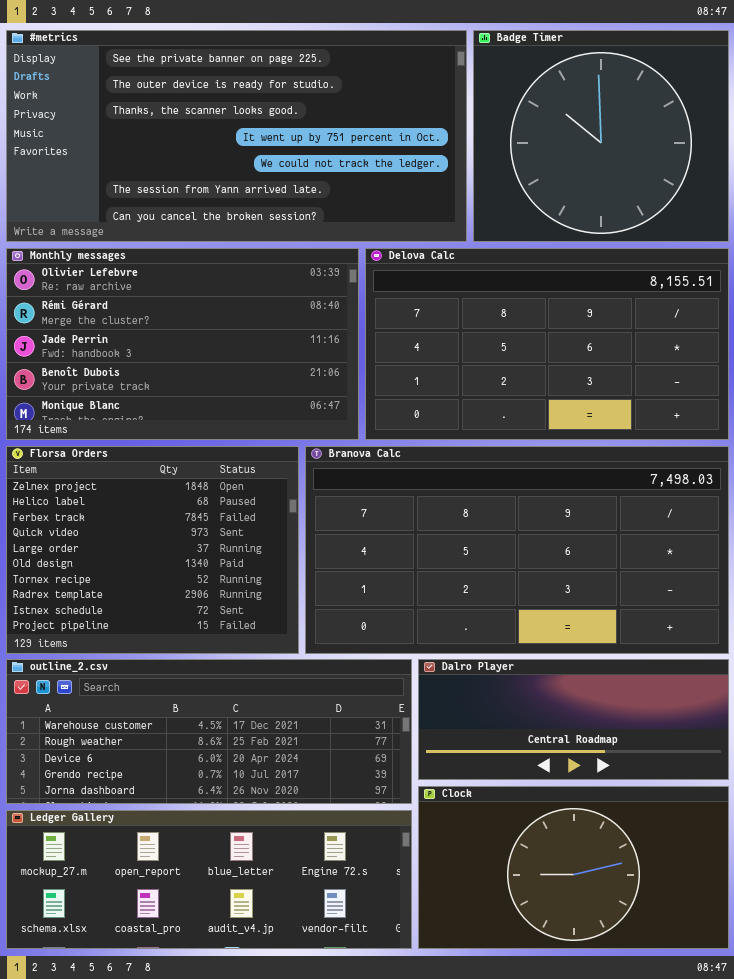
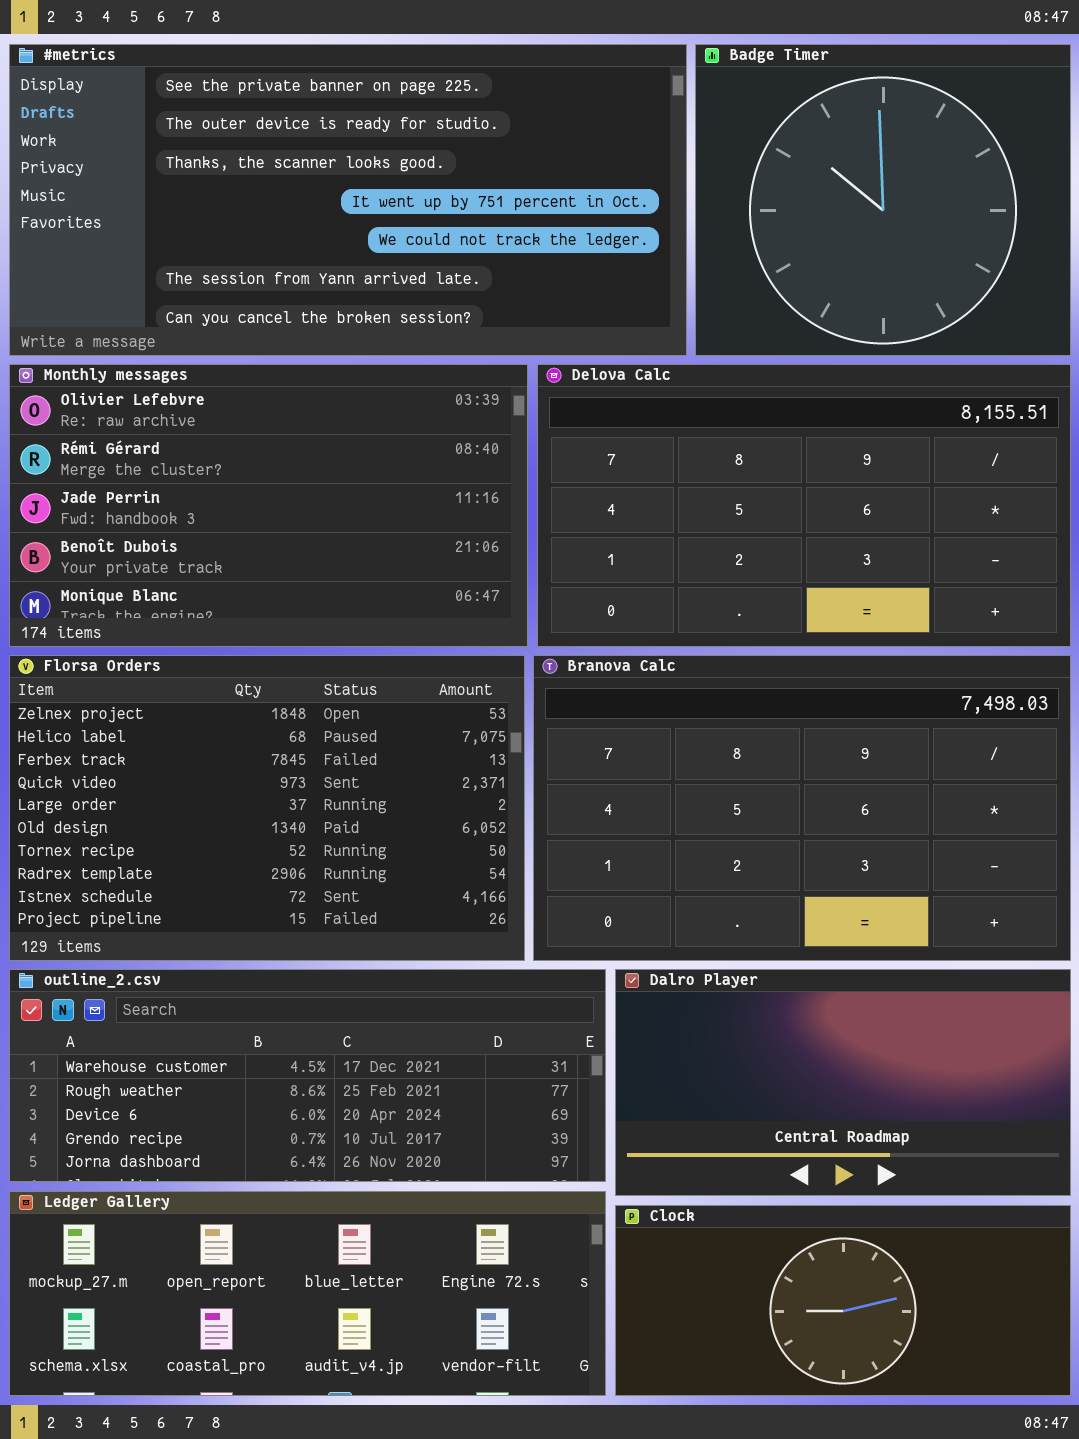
Florsa Orders: [6,446,299,654] -> [9,655,525,961], resized
Branova Calc: [305,446,729,654] -> [533,655,1071,961], resized
Dalro Player: [418,659,729,780] -> [615,969,1071,1196], resized
Clock: [418,786,729,949] -> [615,1205,1071,1396], resized

